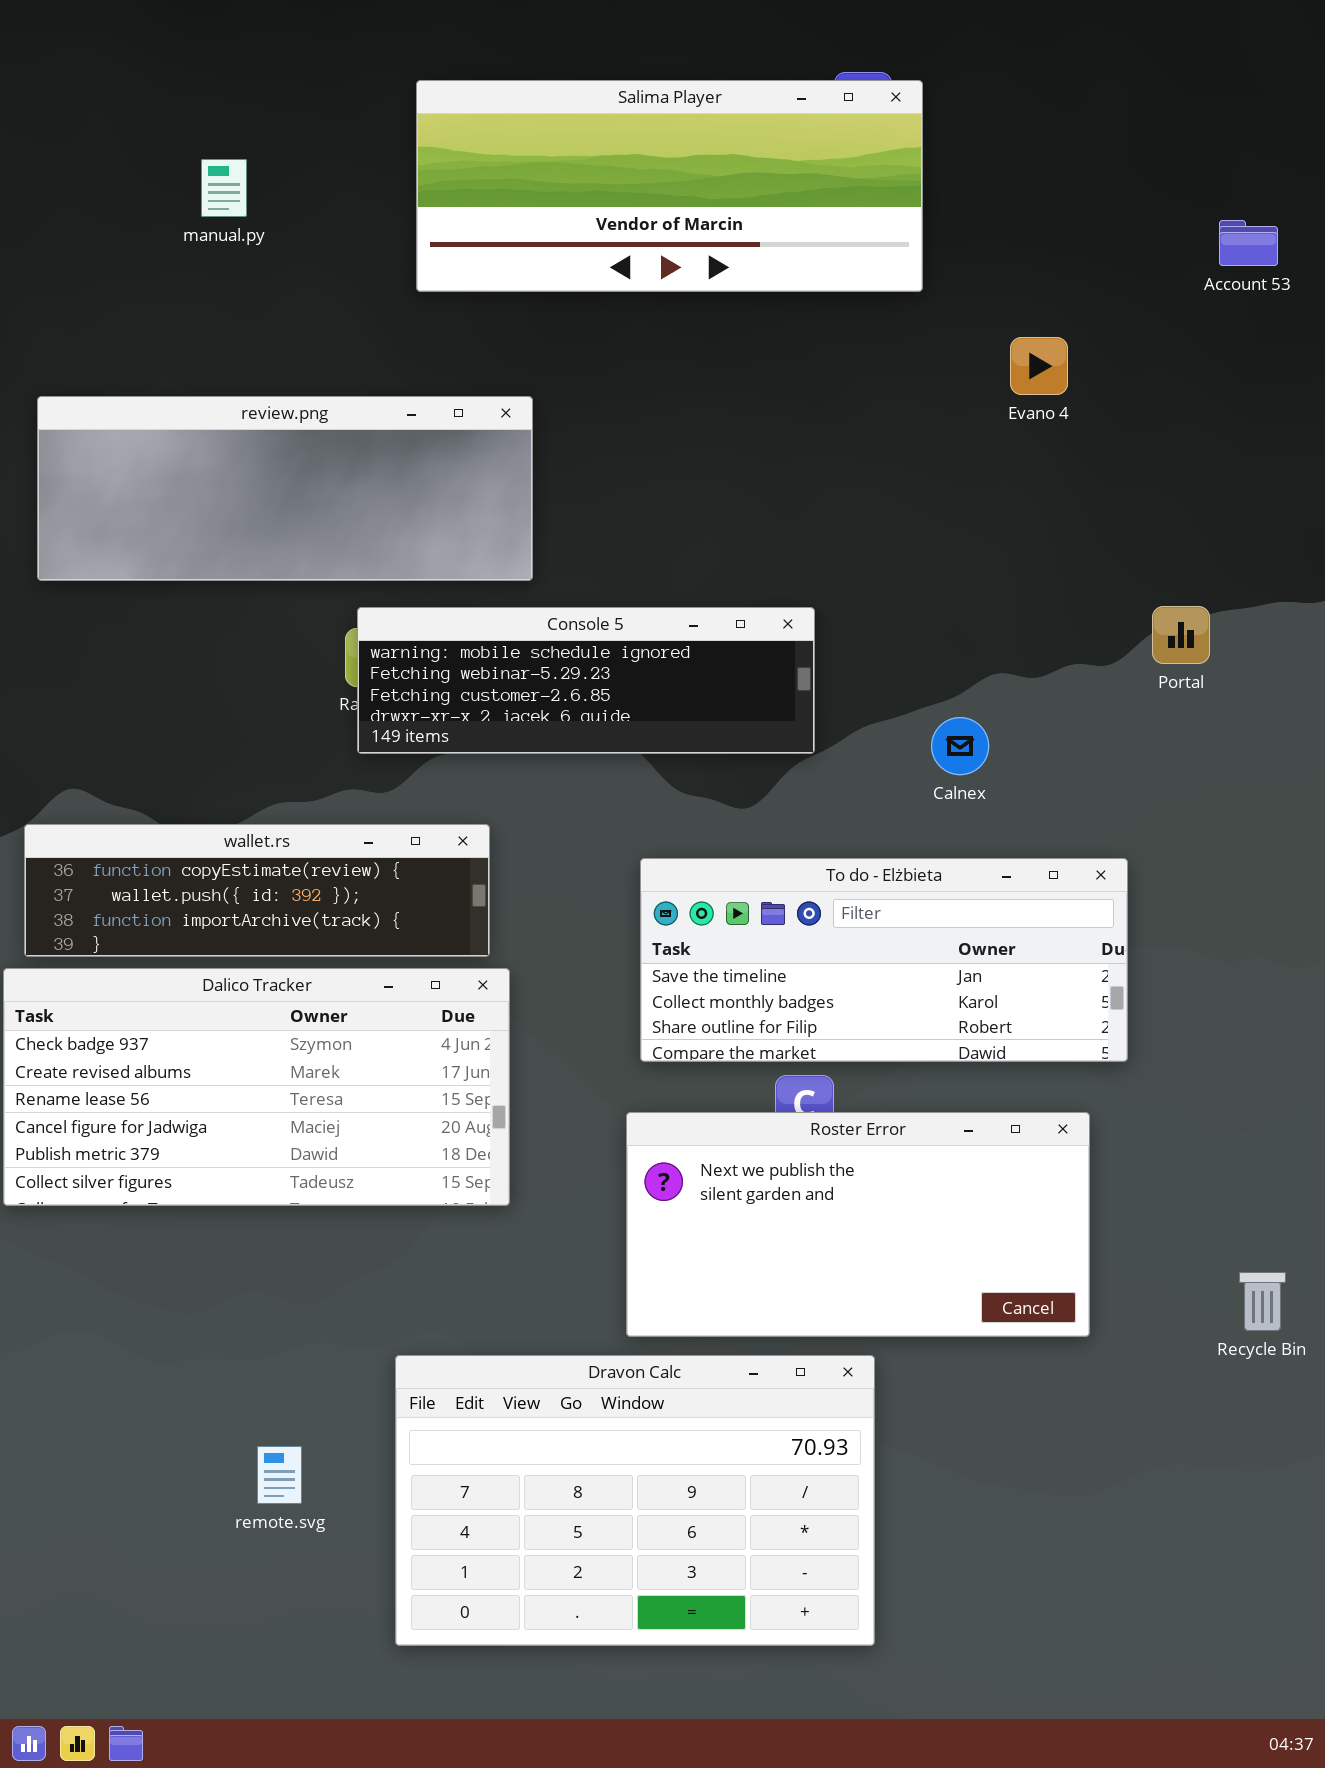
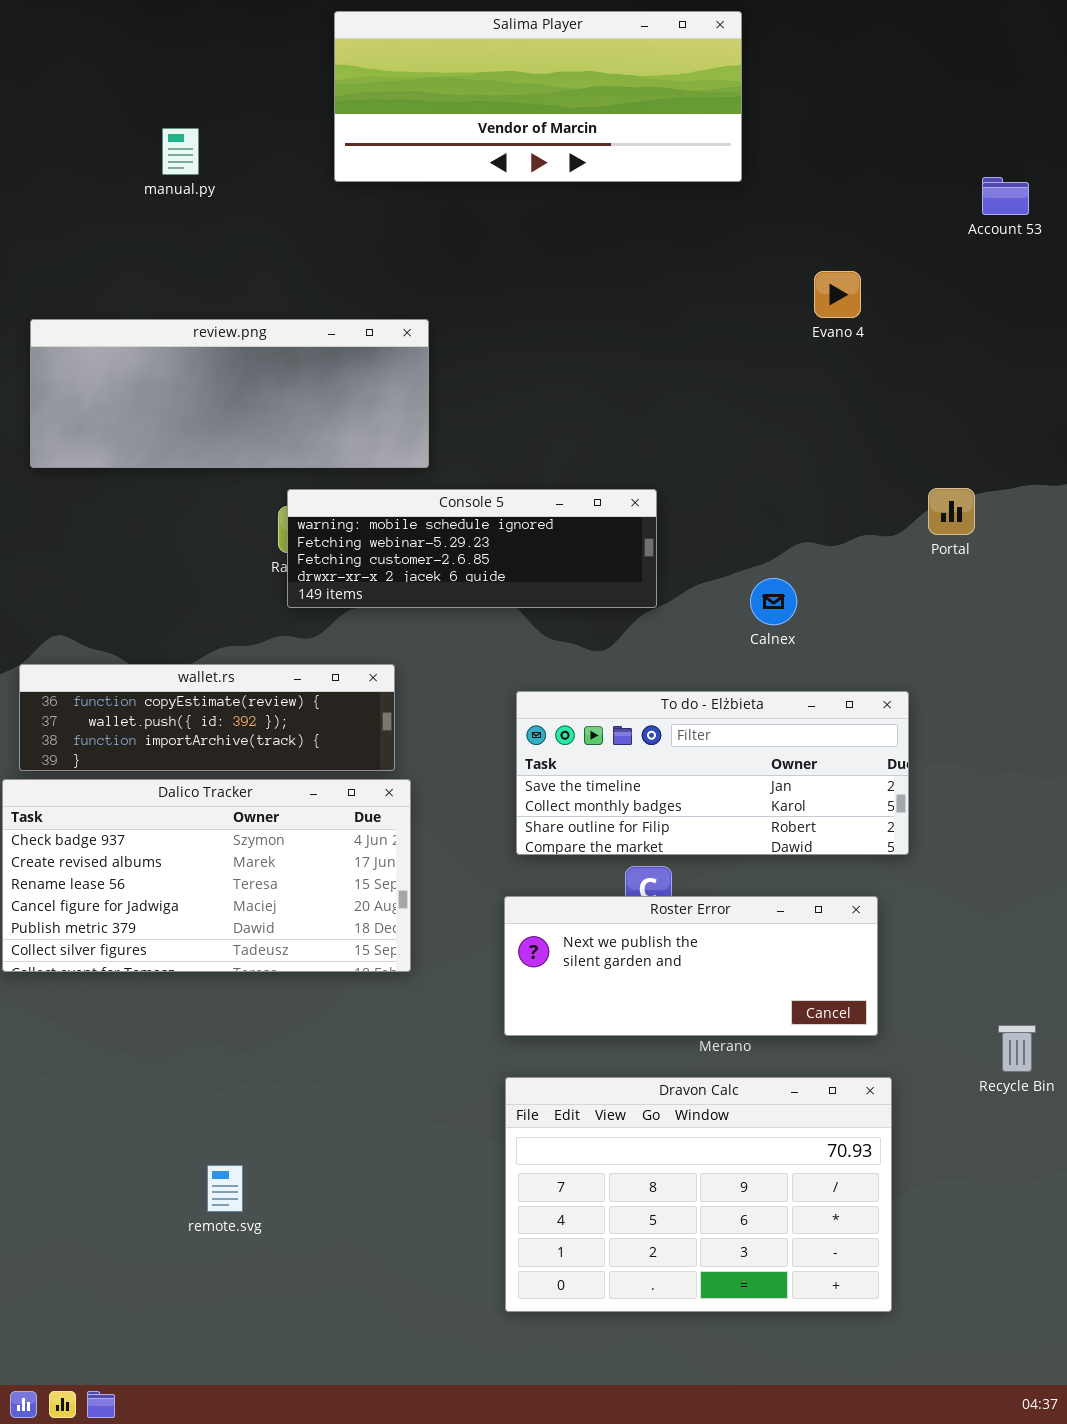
Salima Player: [416,80,923,292] -> [334,11,742,182], moved
Roster Error: [626,1112,1090,1337] -> [504,896,878,1036], resized
Dravon Calc: [395,1355,875,1646] -> [505,1077,892,1312], moved

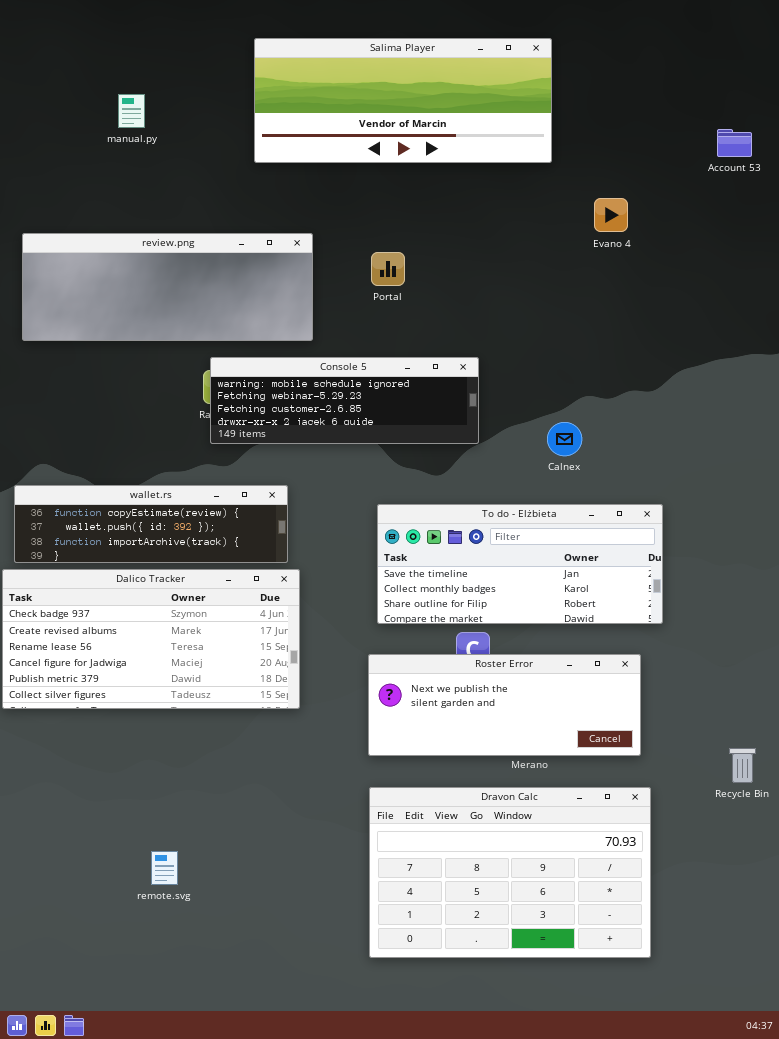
Salima Player: [334,11,742,182] -> [254,38,552,163], moved
Portal: [928,488,975,535] -> [371,252,405,286], moved

